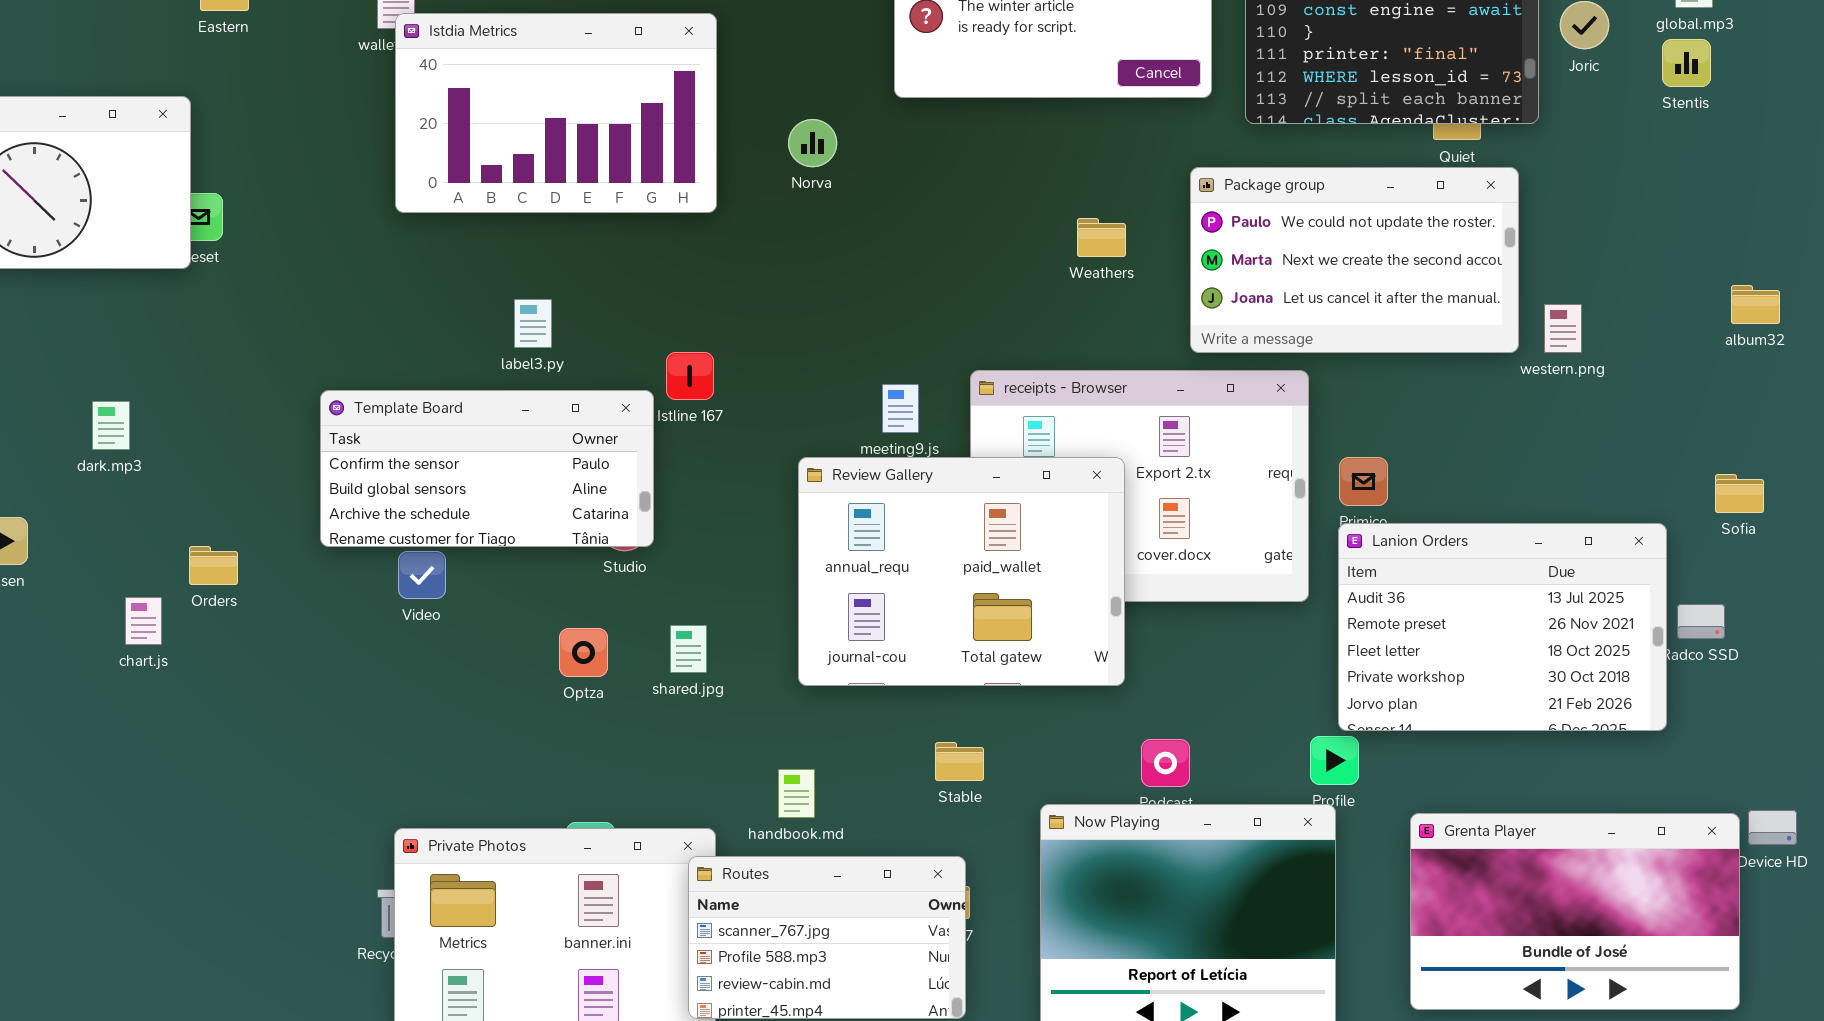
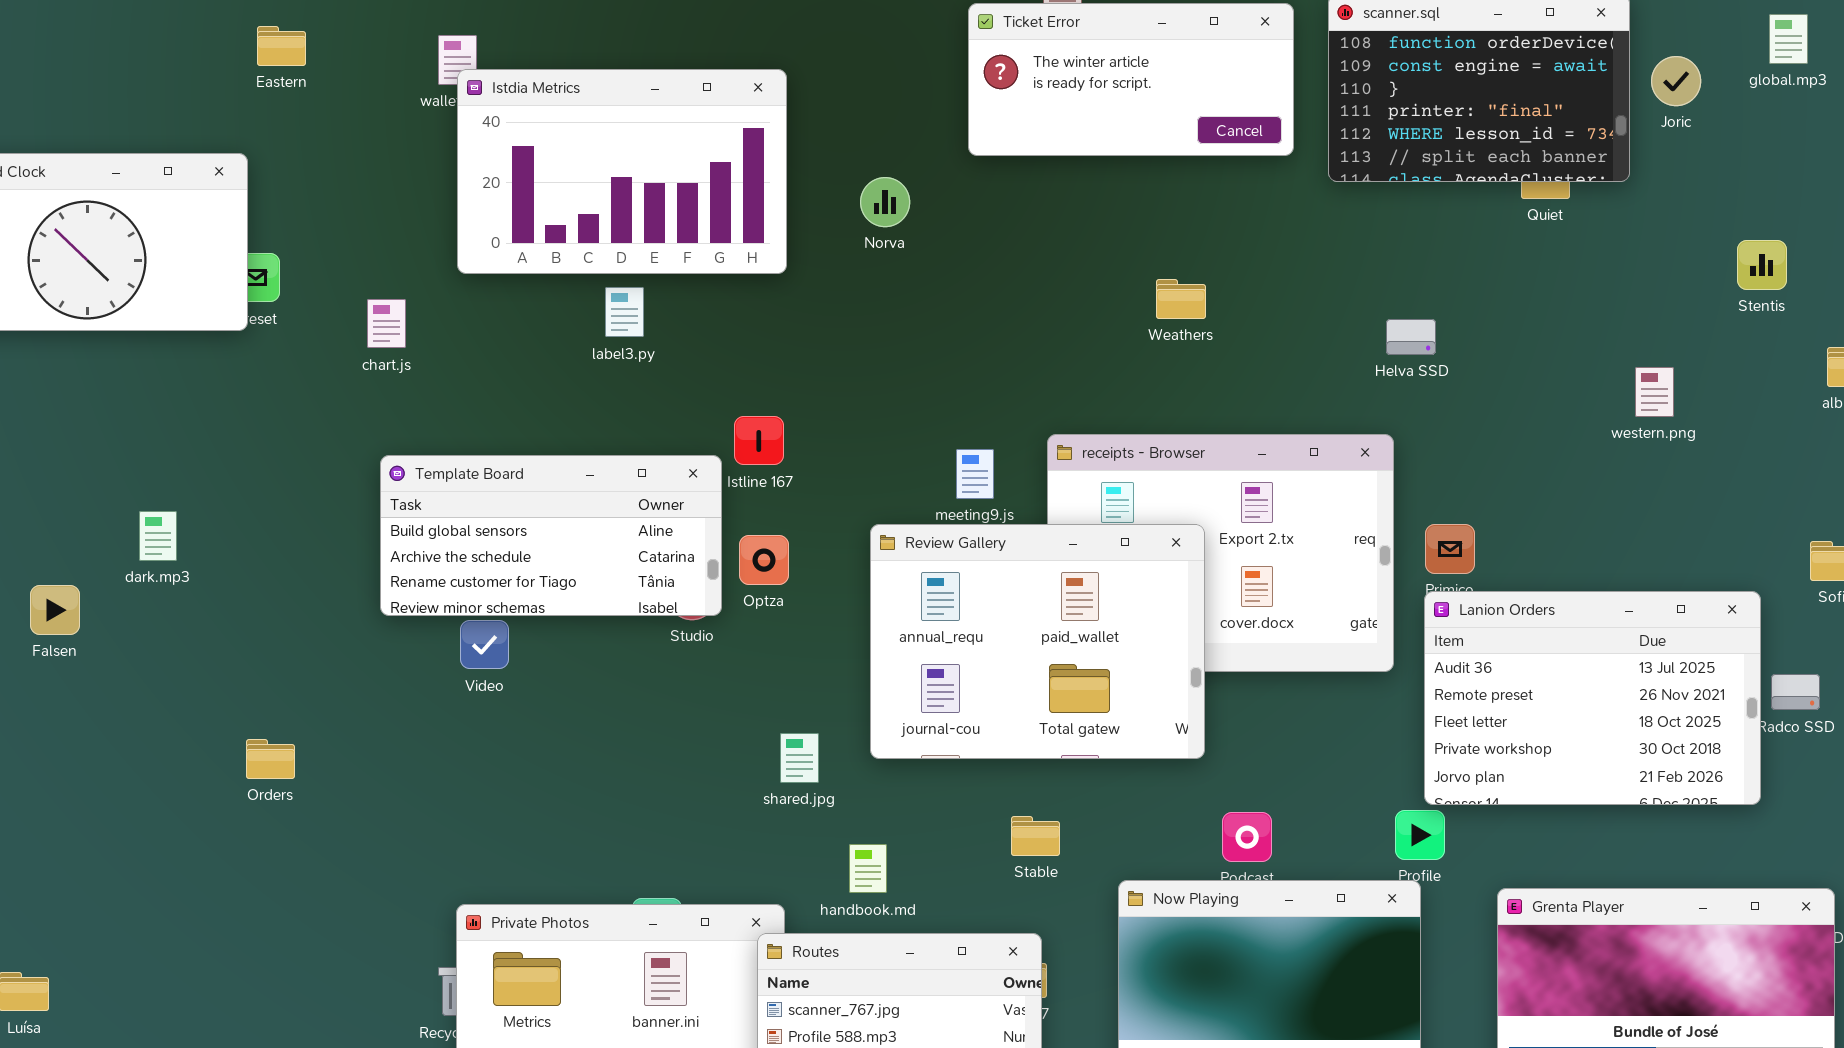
Stentis: [1662,39,1711,87] -> [1737,240,1787,290], moved
Package group: [1190,167,1519,353] -> none, closed
label3.py: [514,299,552,348] -> [605,287,644,337], moved
Template Board: [320,390,654,547] -> [380,455,722,616], scrolled down 1 row
dark.mp3: [92,401,130,450] -> [139,511,177,561], moved
Orders: [189,546,238,585] -> [246,739,295,779], moved
chart.js: [125,597,162,645] -> [367,299,406,348], moved
shared.jpg: [670,625,707,673] -> [780,733,819,783], moved
Optza: [559,628,608,677] -> [739,535,789,585], moved

